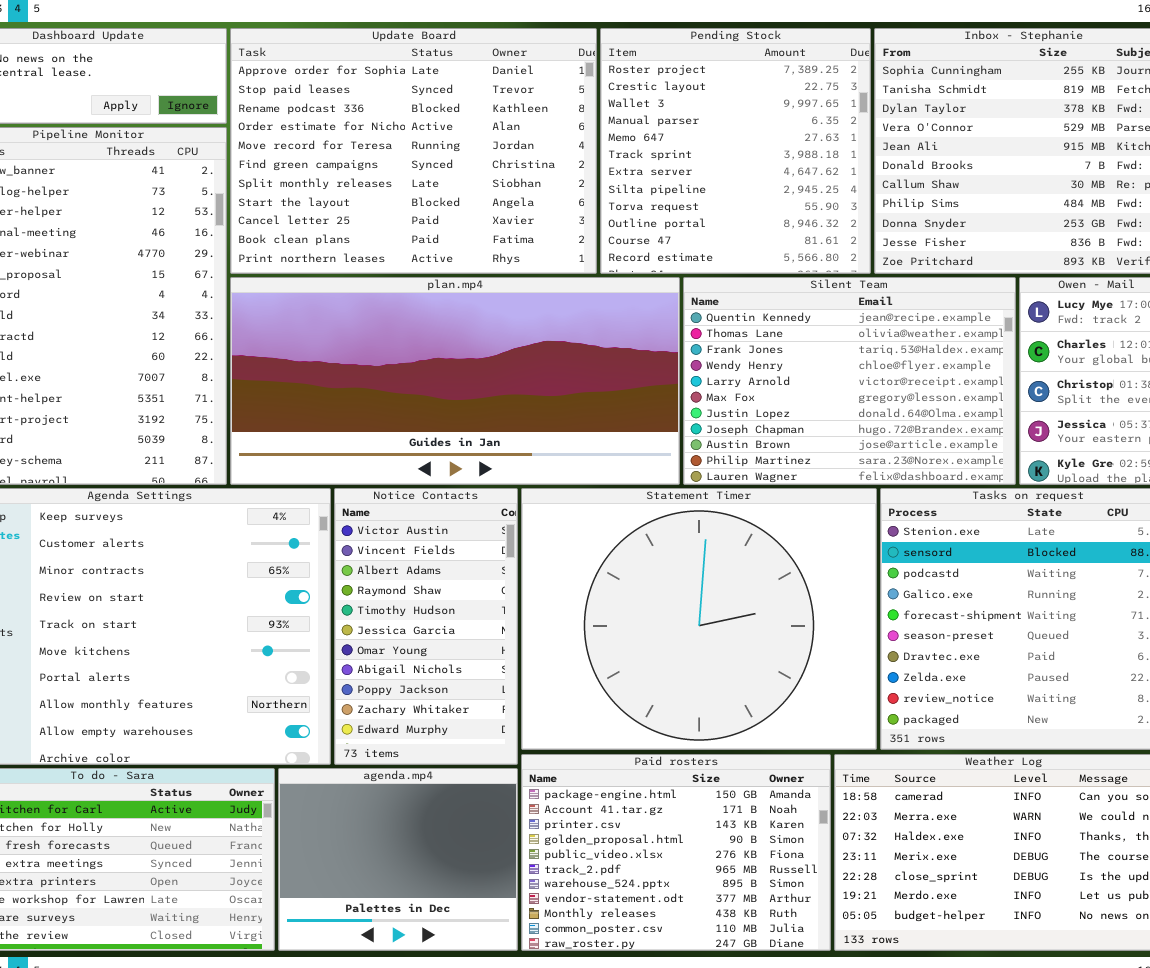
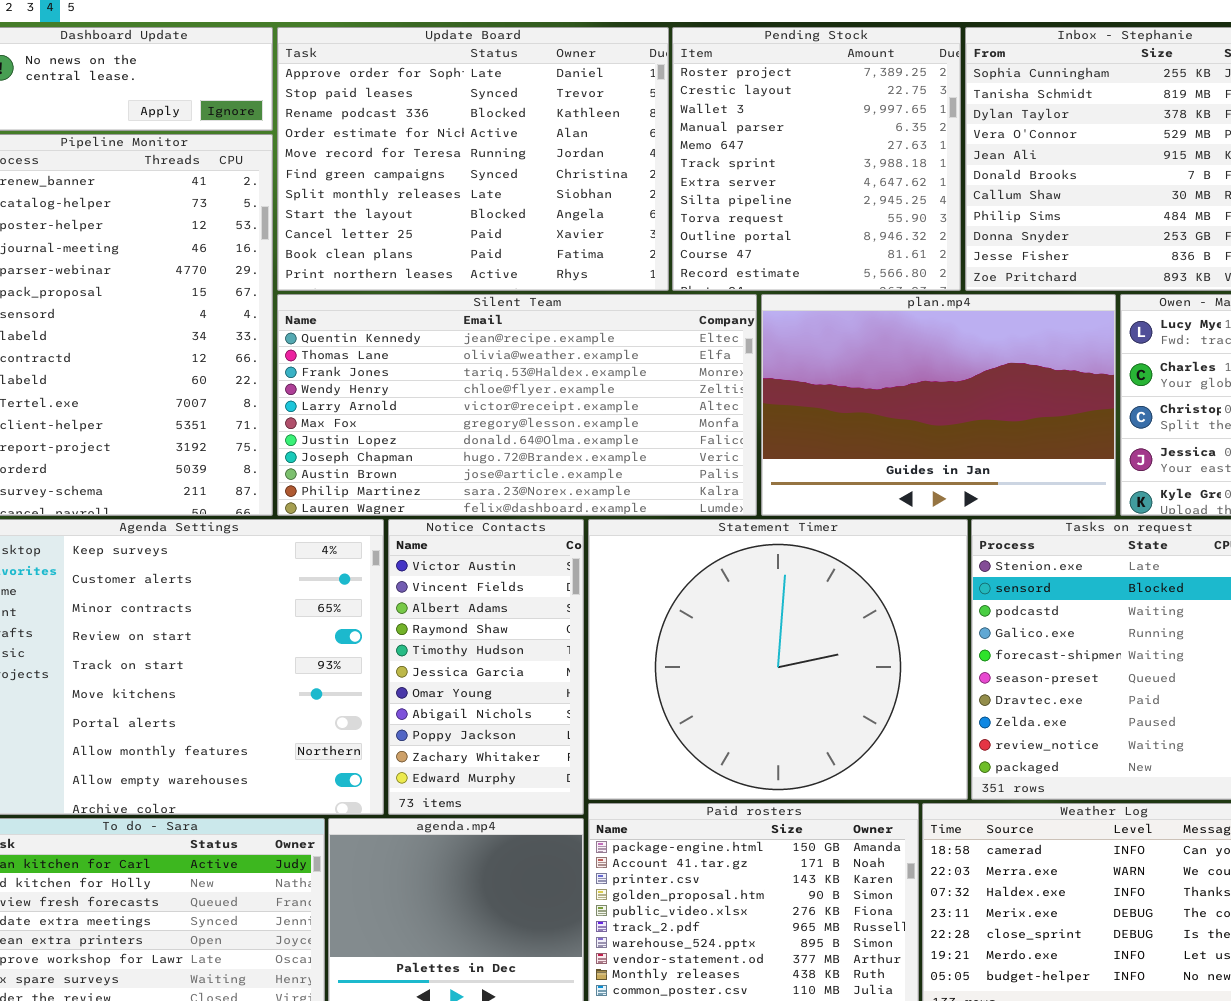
plan.mp4: [230,277,680,485] -> [761,294,1116,516], moved, resized
Silent Team: [683,277,1016,485] -> [277,294,757,516], moved, resized

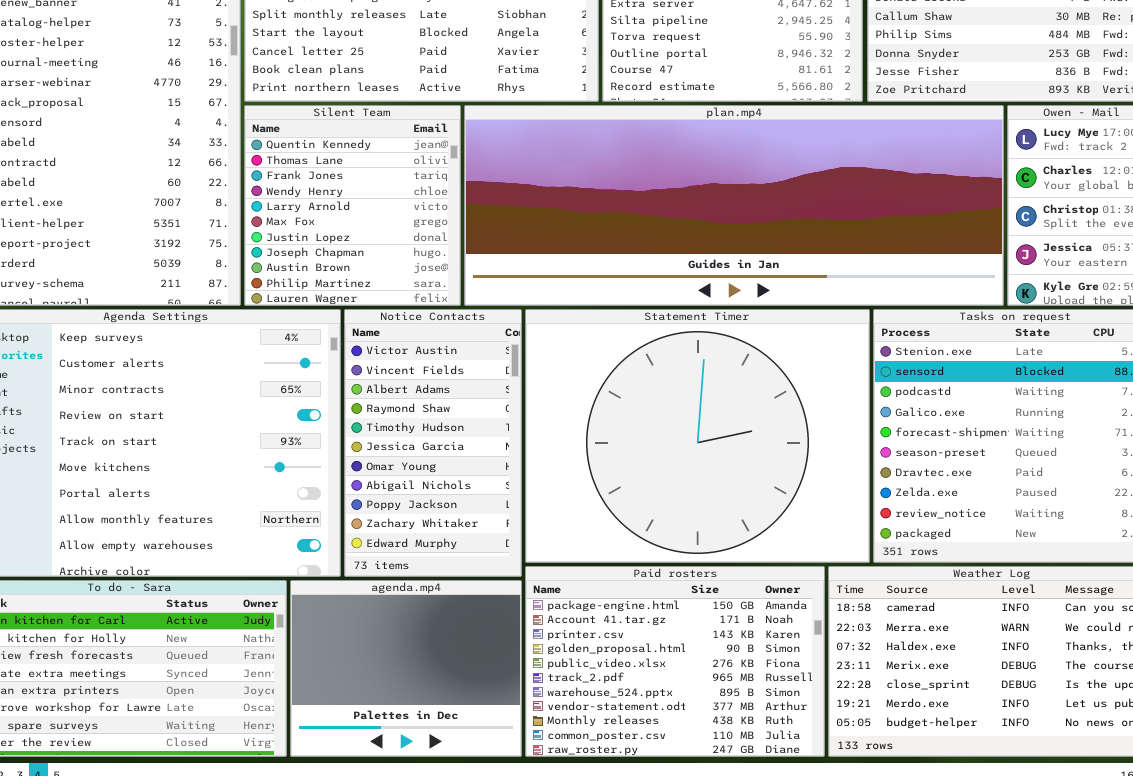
Silent Team: [277,294,757,516] -> [244,105,461,306], resized
plan.mp4: [761,294,1116,516] -> [464,105,1004,306], resized

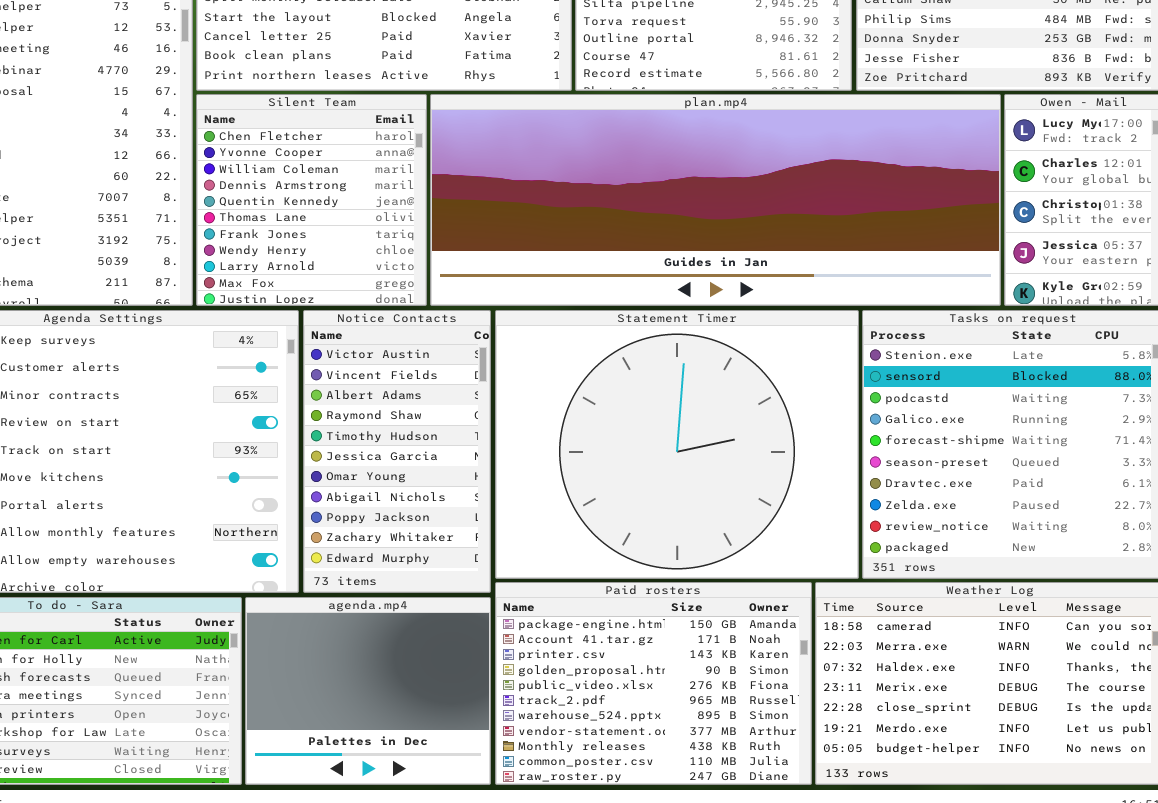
Silent Team: [244,105,461,306] -> [196,94,427,306], scrolled up 4 rows

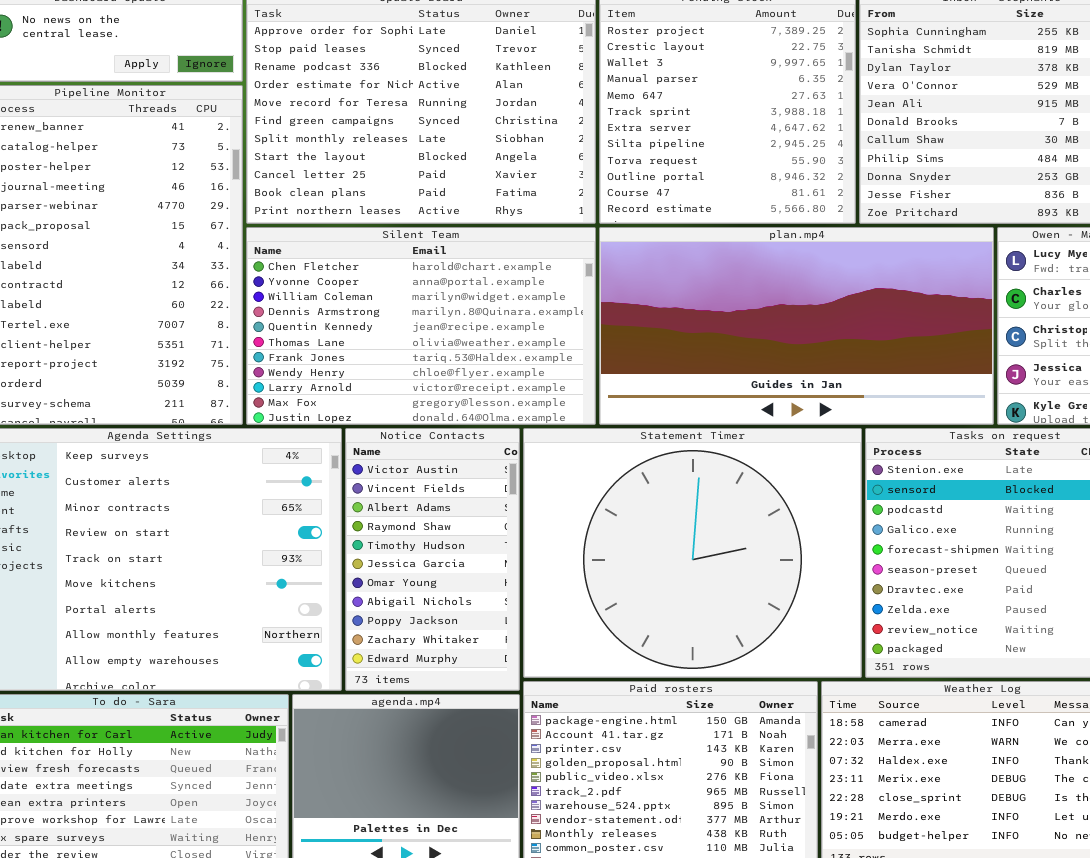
Silent Team: [196,94,427,306] -> [246,227,596,425], resized
plan.mp4: [430,94,1001,306] -> [599,227,994,425], resized

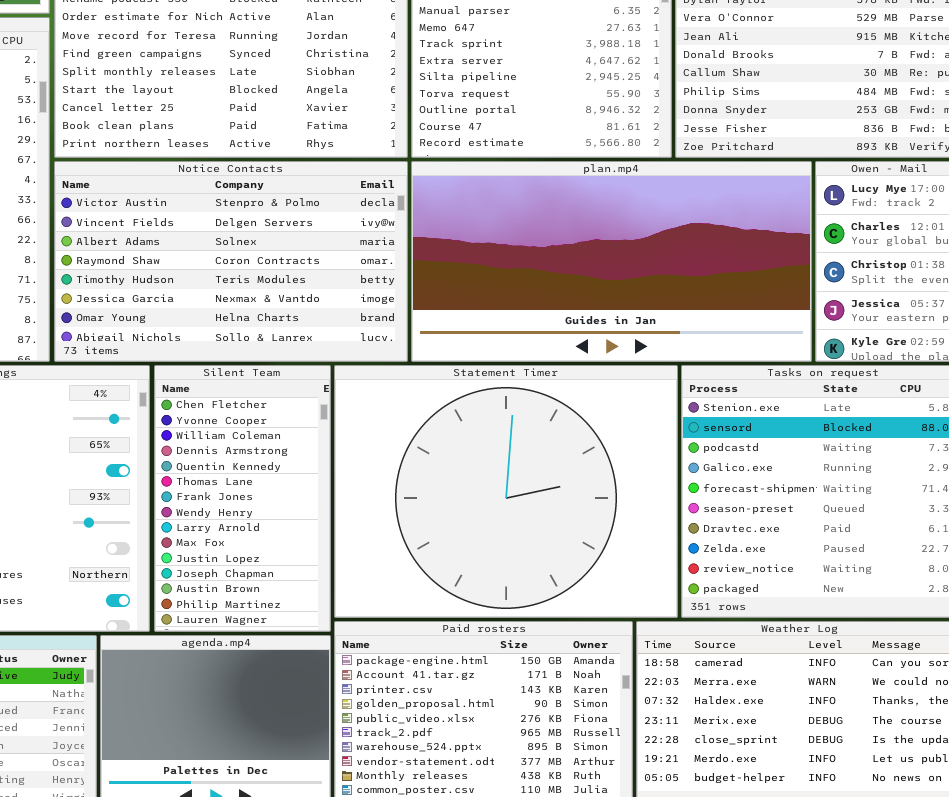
Silent Team: [246,227,596,425] -> [154,365,331,632], moved, resized
Notice Contacts: [345,428,520,691] -> [54,161,408,362], moved, resized

